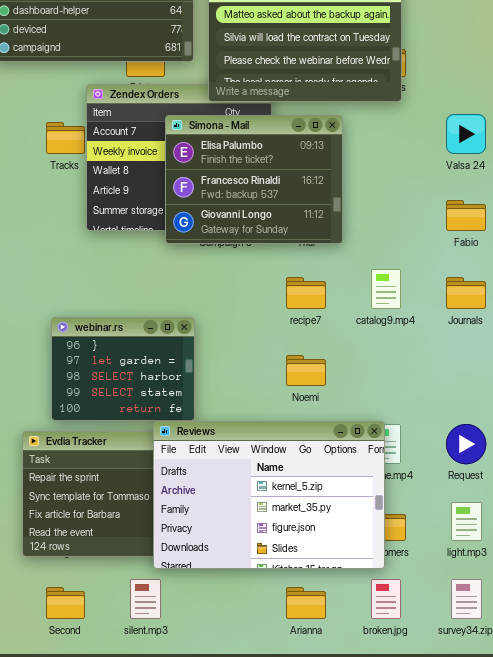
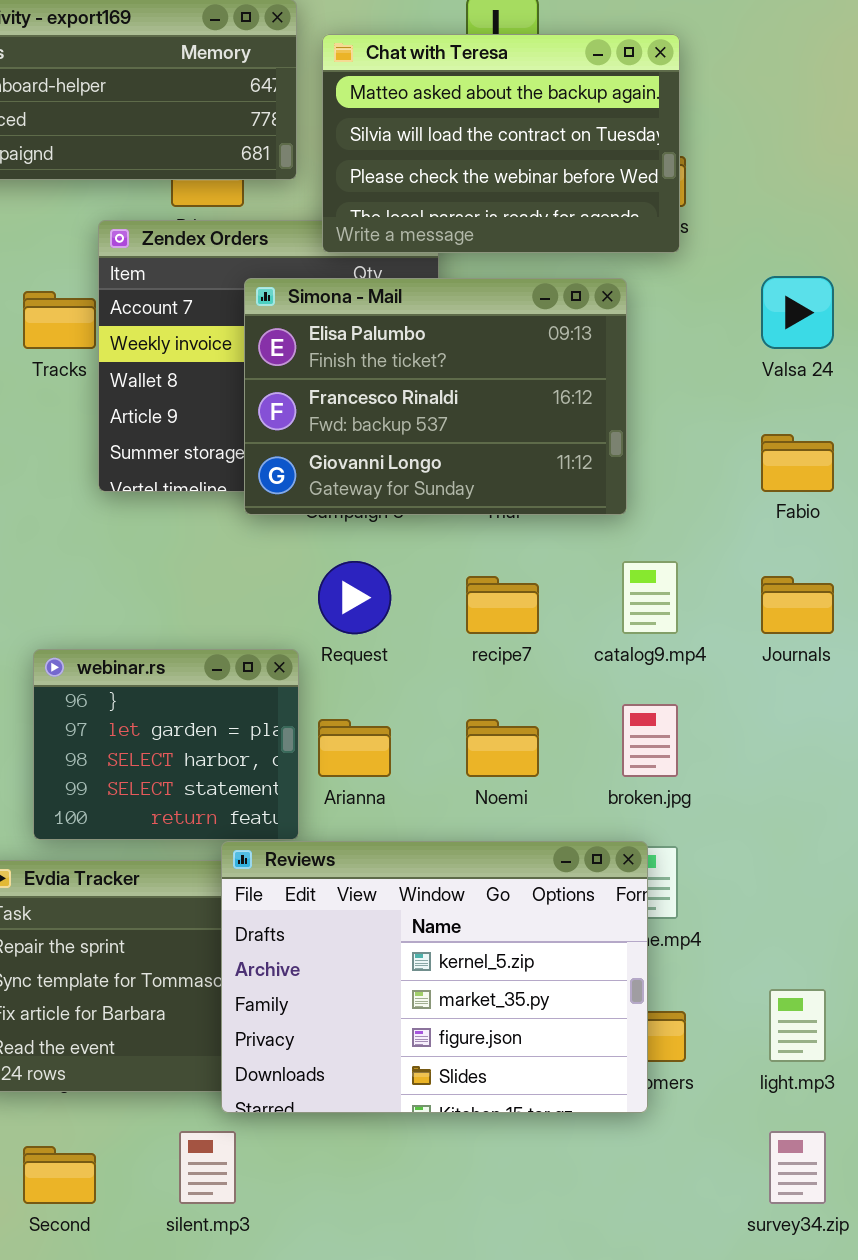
Simona - Mail: [165,115,343,244] -> [244,278,627,515], resized
Request: [446,424,486,464] -> [318,561,391,634], moved
broken.jpg: [371,579,401,619] -> [622,704,678,777], moved
Arianna: [286,587,326,619] -> [318,719,391,777], moved

